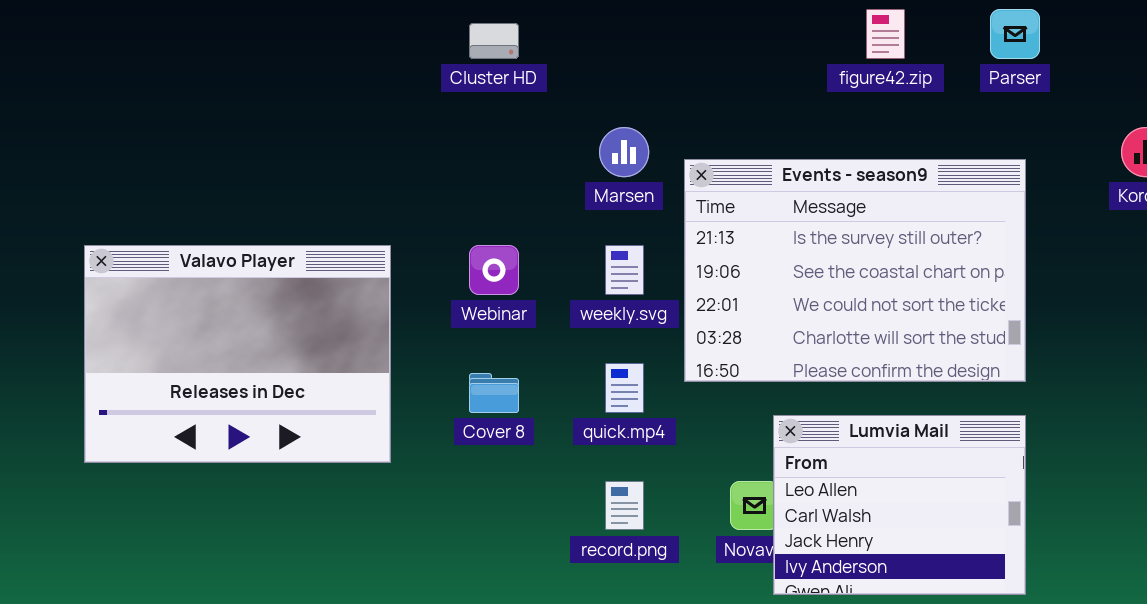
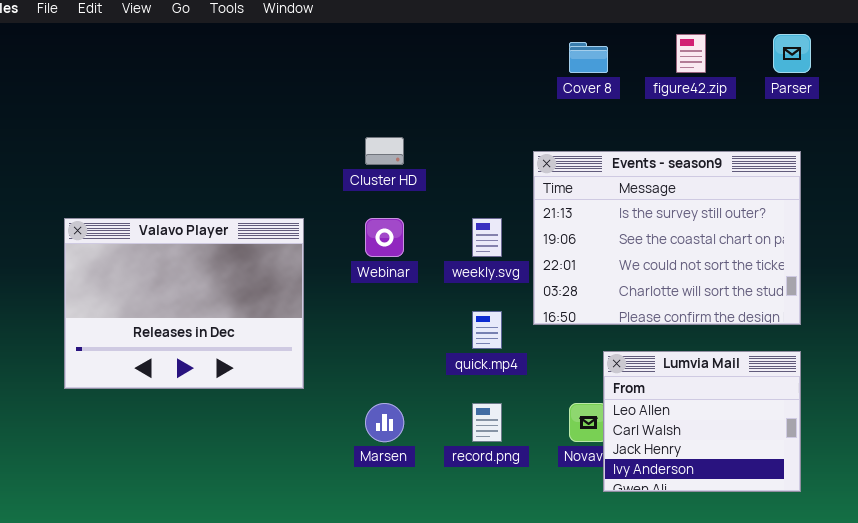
Cluster HD: [469,23,519,59] -> [365,137,404,165], moved
Marsen: [599,127,649,177] -> [365,403,404,442], moved
Cover 8: [469,373,519,413] -> [569,42,608,73], moved

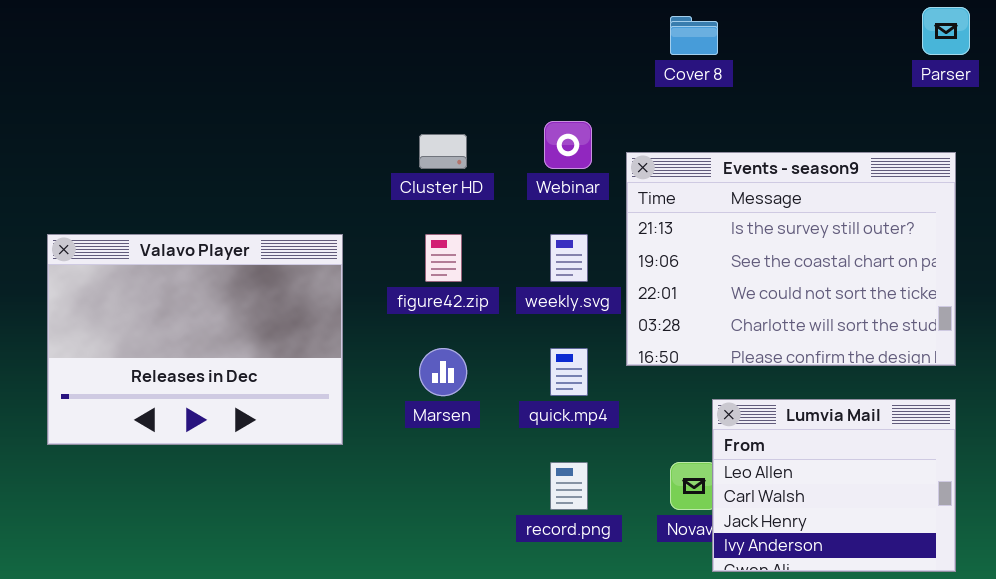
figure42.zip: [676,34,706,73] -> [425,234,462,282], moved
Webinar: [365,218,404,257] -> [544,121,592,169], moved
Marsen: [365,403,404,442] -> [419,348,467,396], moved

